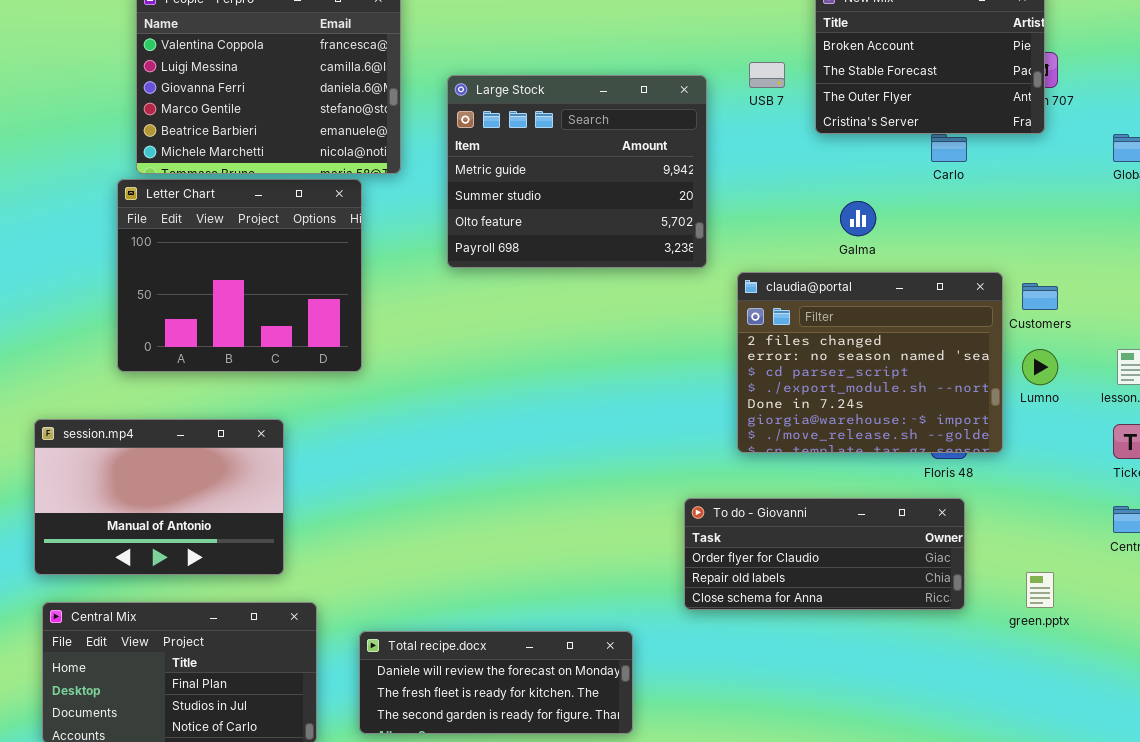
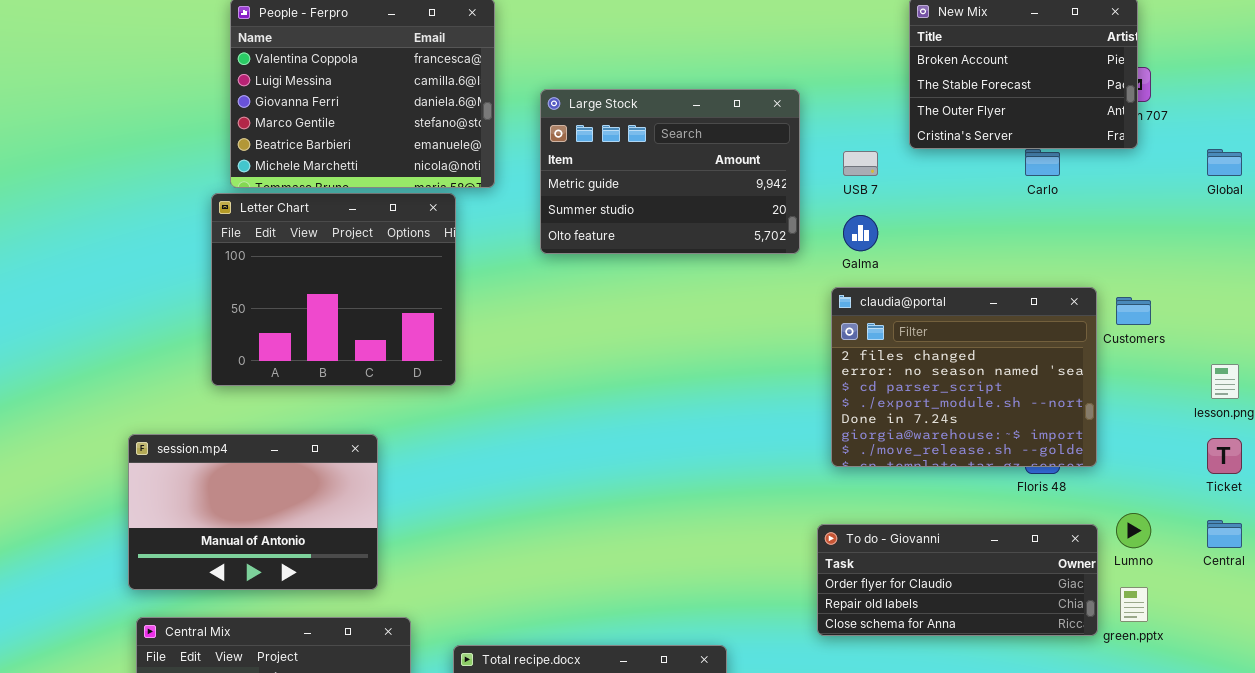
USB 7: [749,62,785,88] -> [843,151,878,176], moved
Large Stock: [447,75,707,268] -> [540,89,800,254], resized
Galma: [840,201,876,236] -> [843,215,878,251], moved
Lumno: [1022,349,1058,385] -> [1116,513,1151,548], moved
To do - Giovanni: [684,498,965,610] -> [817,524,1098,636], moved

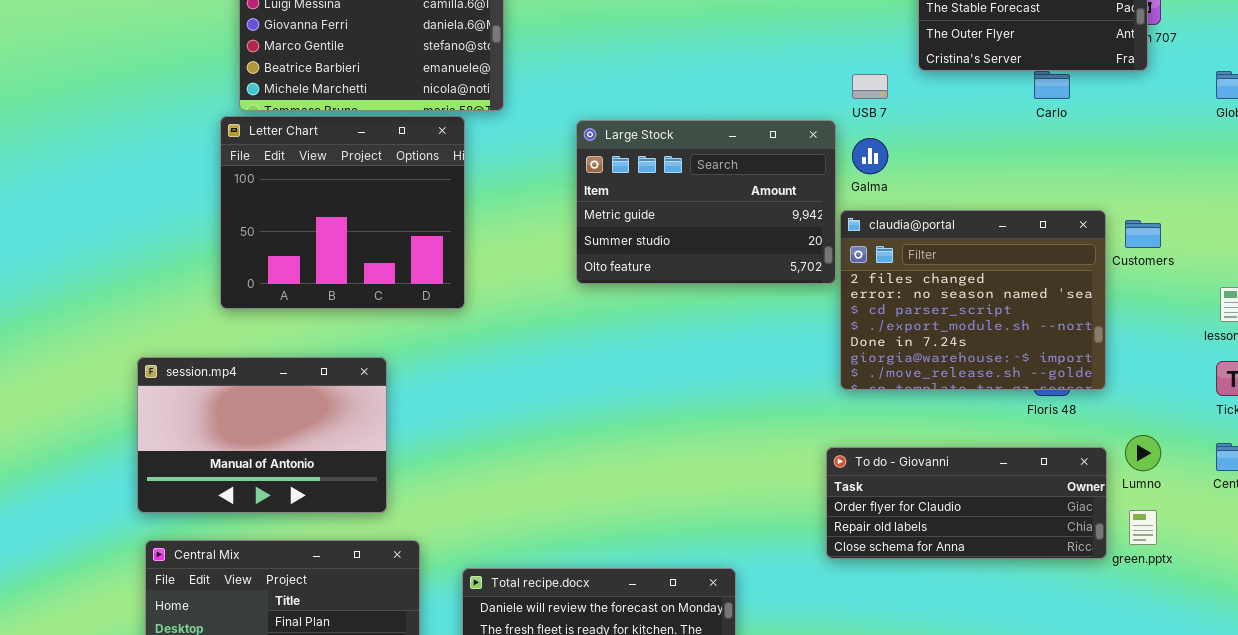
Large Stock: [540,89,800,254] -> [576,120,836,284], moved

